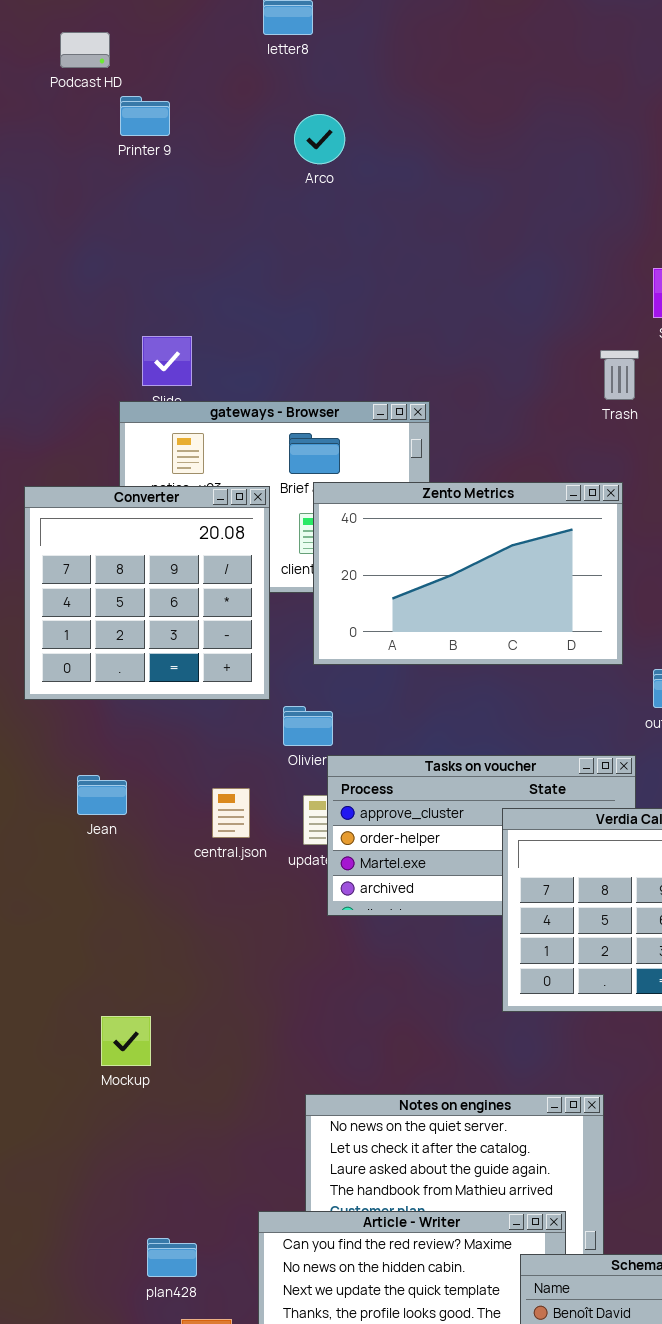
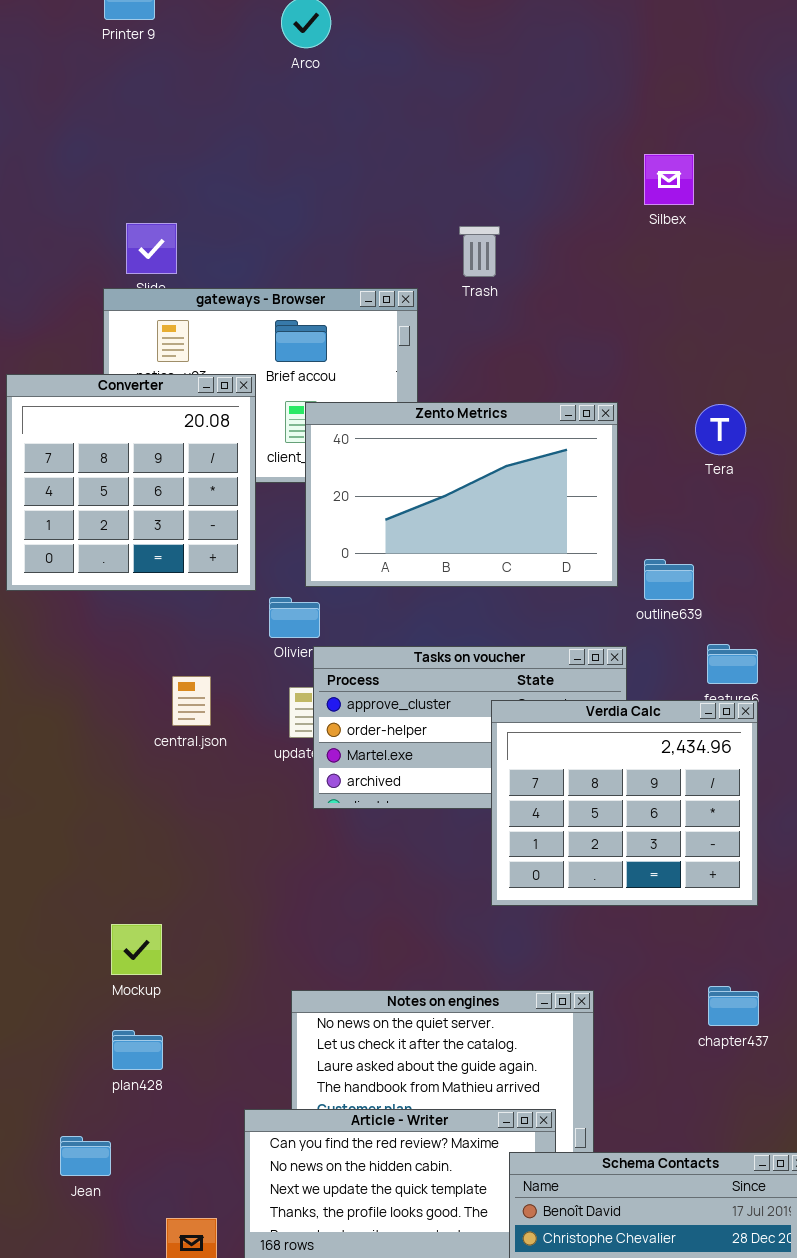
Trash: [600,350,639,400] -> [459,226,500,277], moved
Zento Metrics: [313,482,623,665] -> [305,402,618,587], moved
Jean: [77,775,127,815] -> [60,1136,111,1176], moved
central.json: [212,788,250,838] -> [172,676,211,726], moved
Mockup: [101,1016,151,1066] -> [111,924,162,975], moved
plan428: [147,1238,197,1277] -> [112,1030,163,1070], moved

